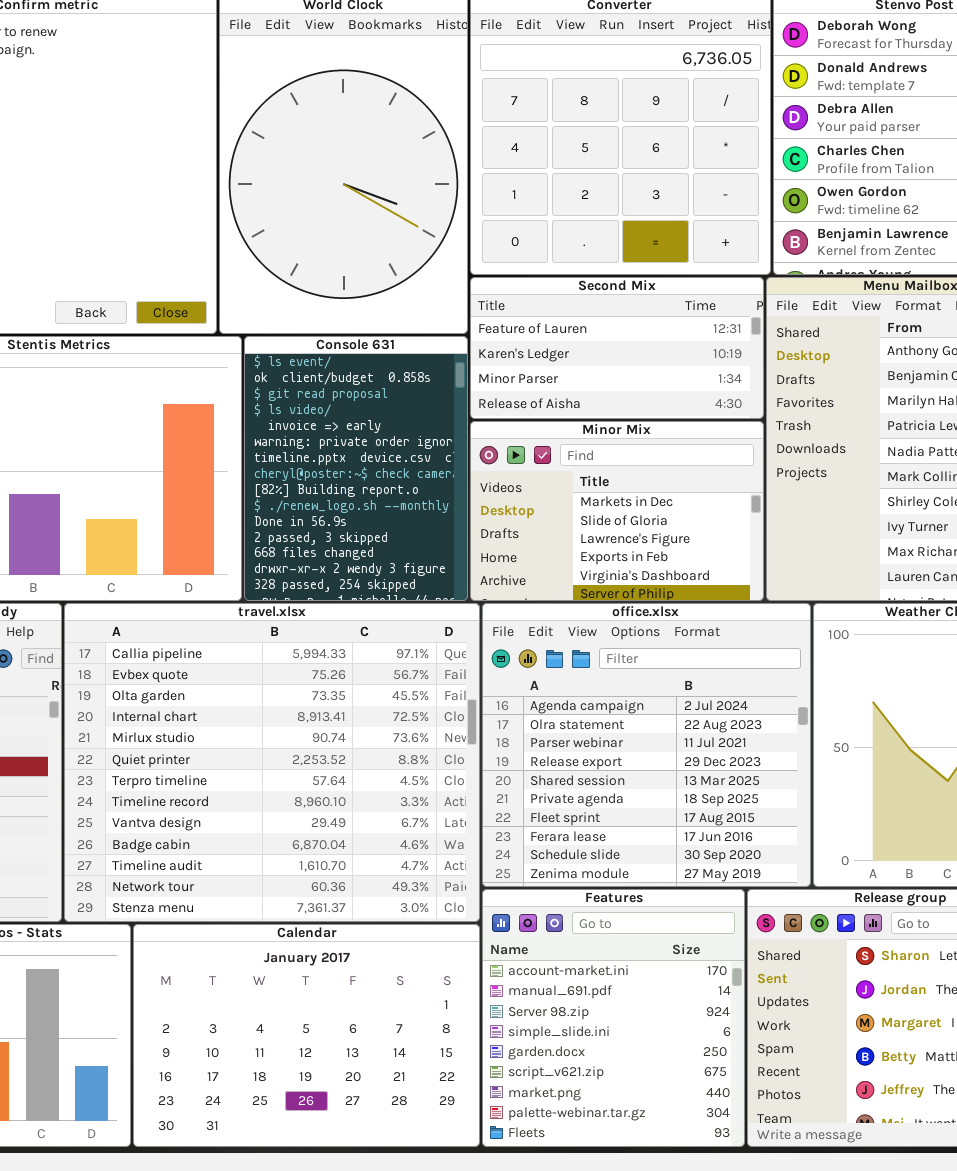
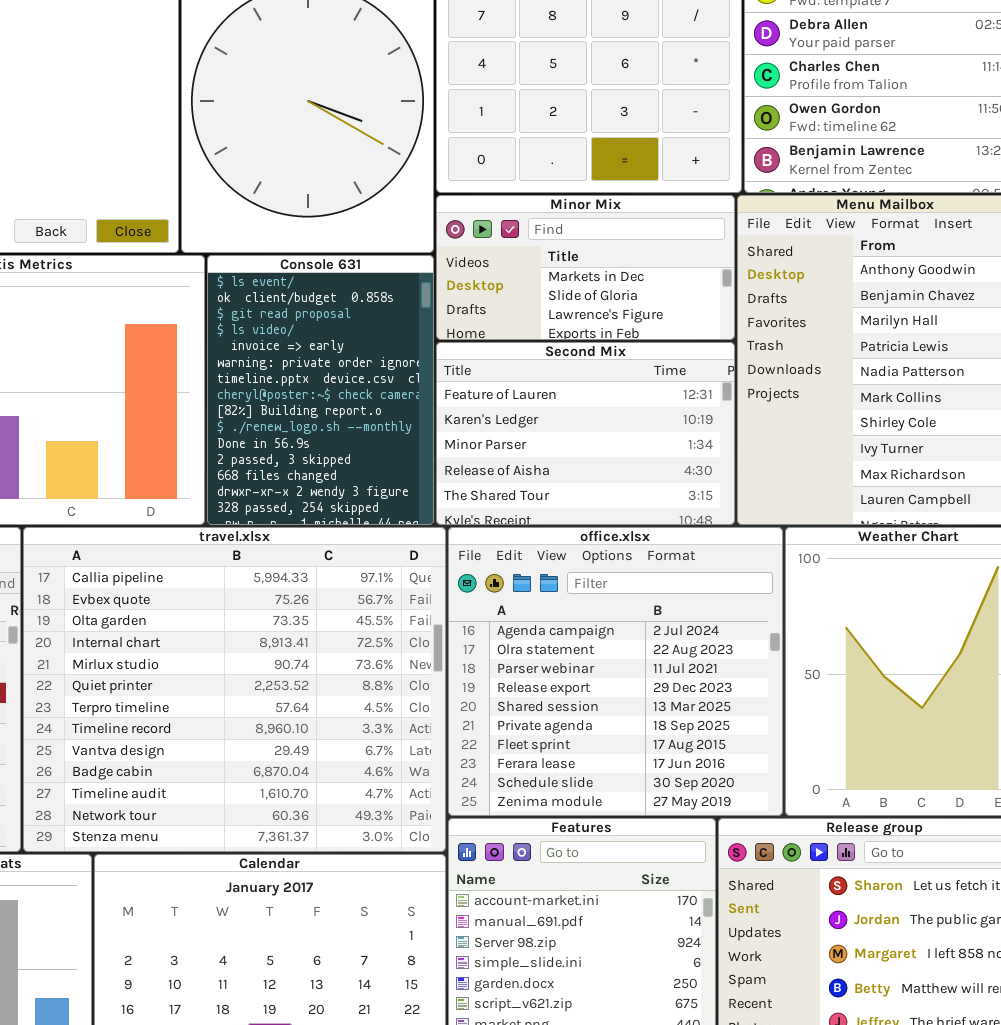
Second Mix: [470,277,764,419] -> [436,342,735,525], moved, resized
Minor Mix: [470,421,764,601] -> [436,195,735,340], moved, resized

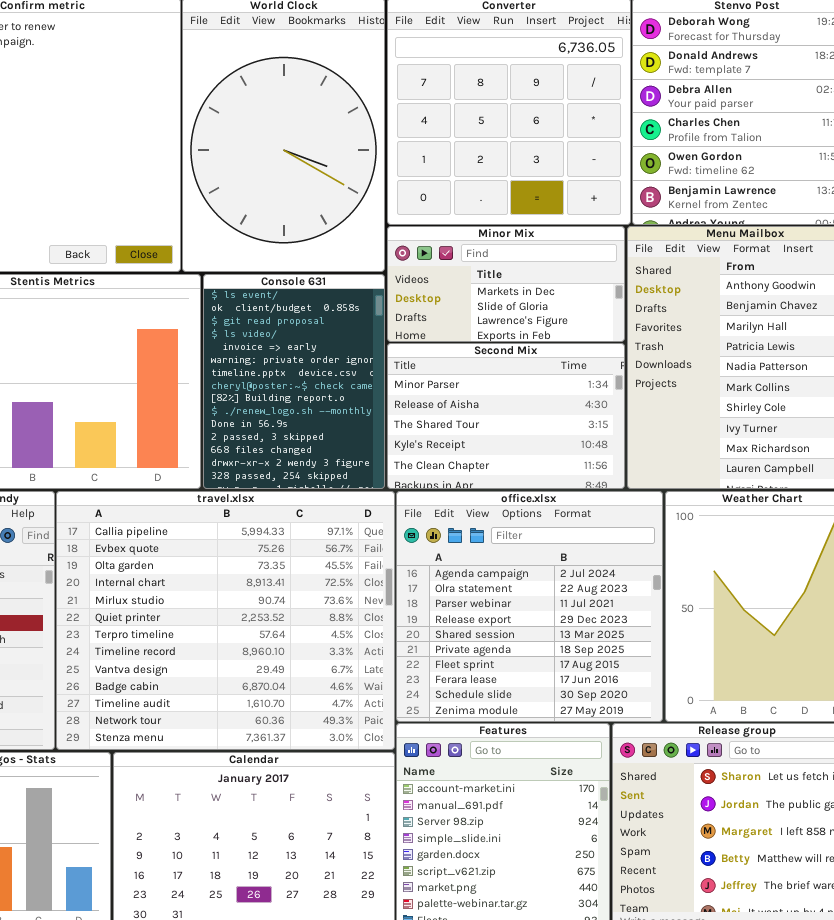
Second Mix: [436,342,735,525] -> [387,343,625,489], scrolled down 2 rows

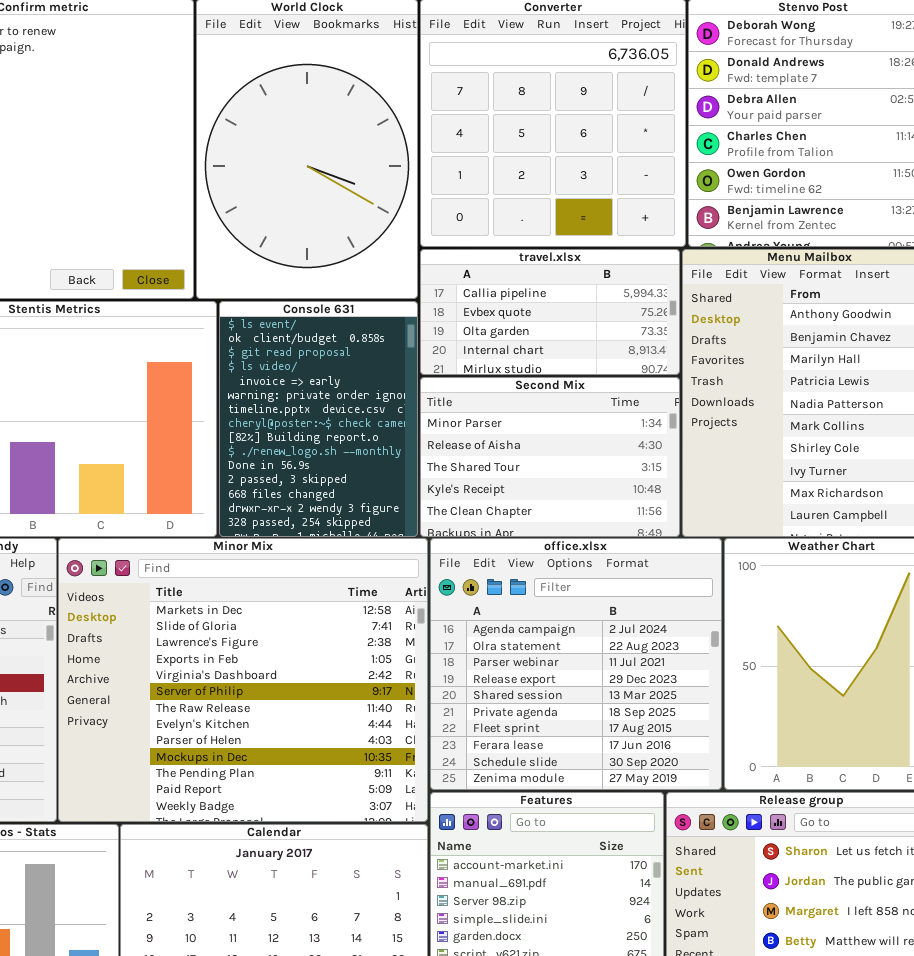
Minor Mix: [387,226,625,342] -> [58,538,428,822], moved, resized
travel.xlsx: [56,491,395,750] -> [420,249,680,375], moved, resized

